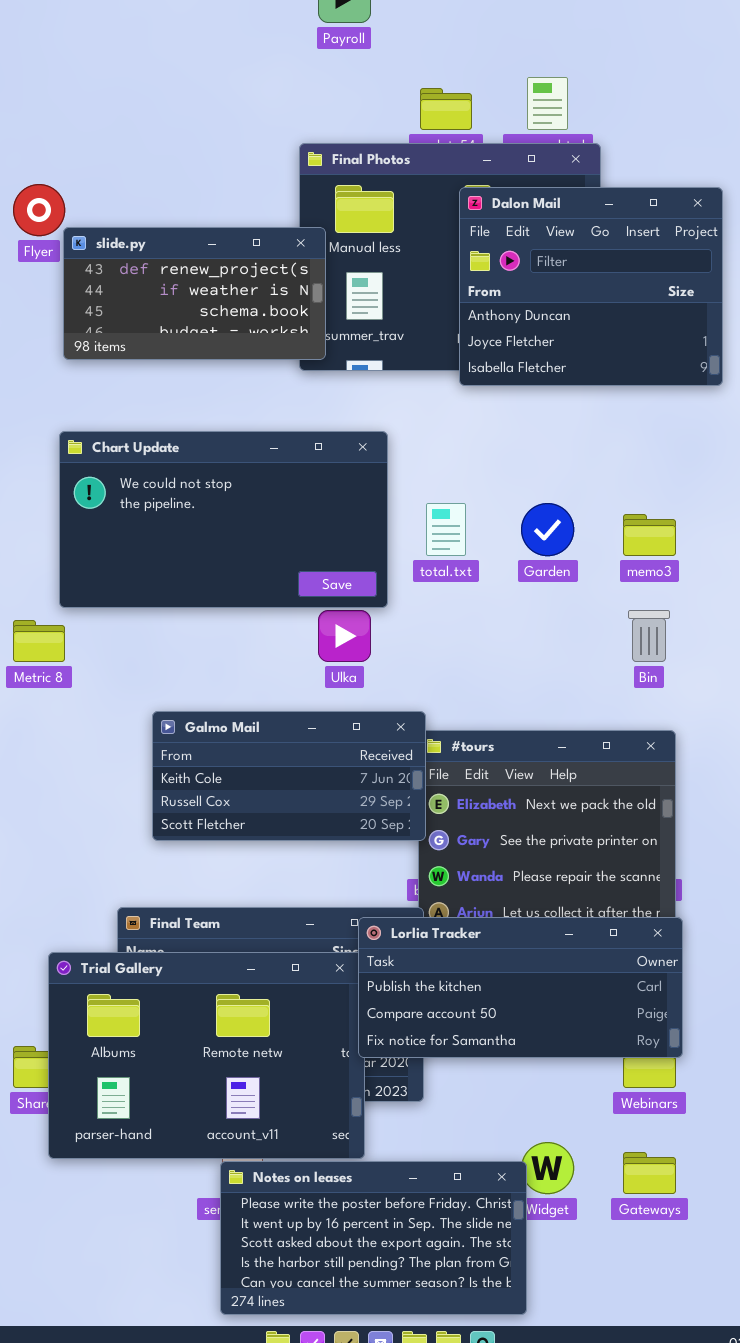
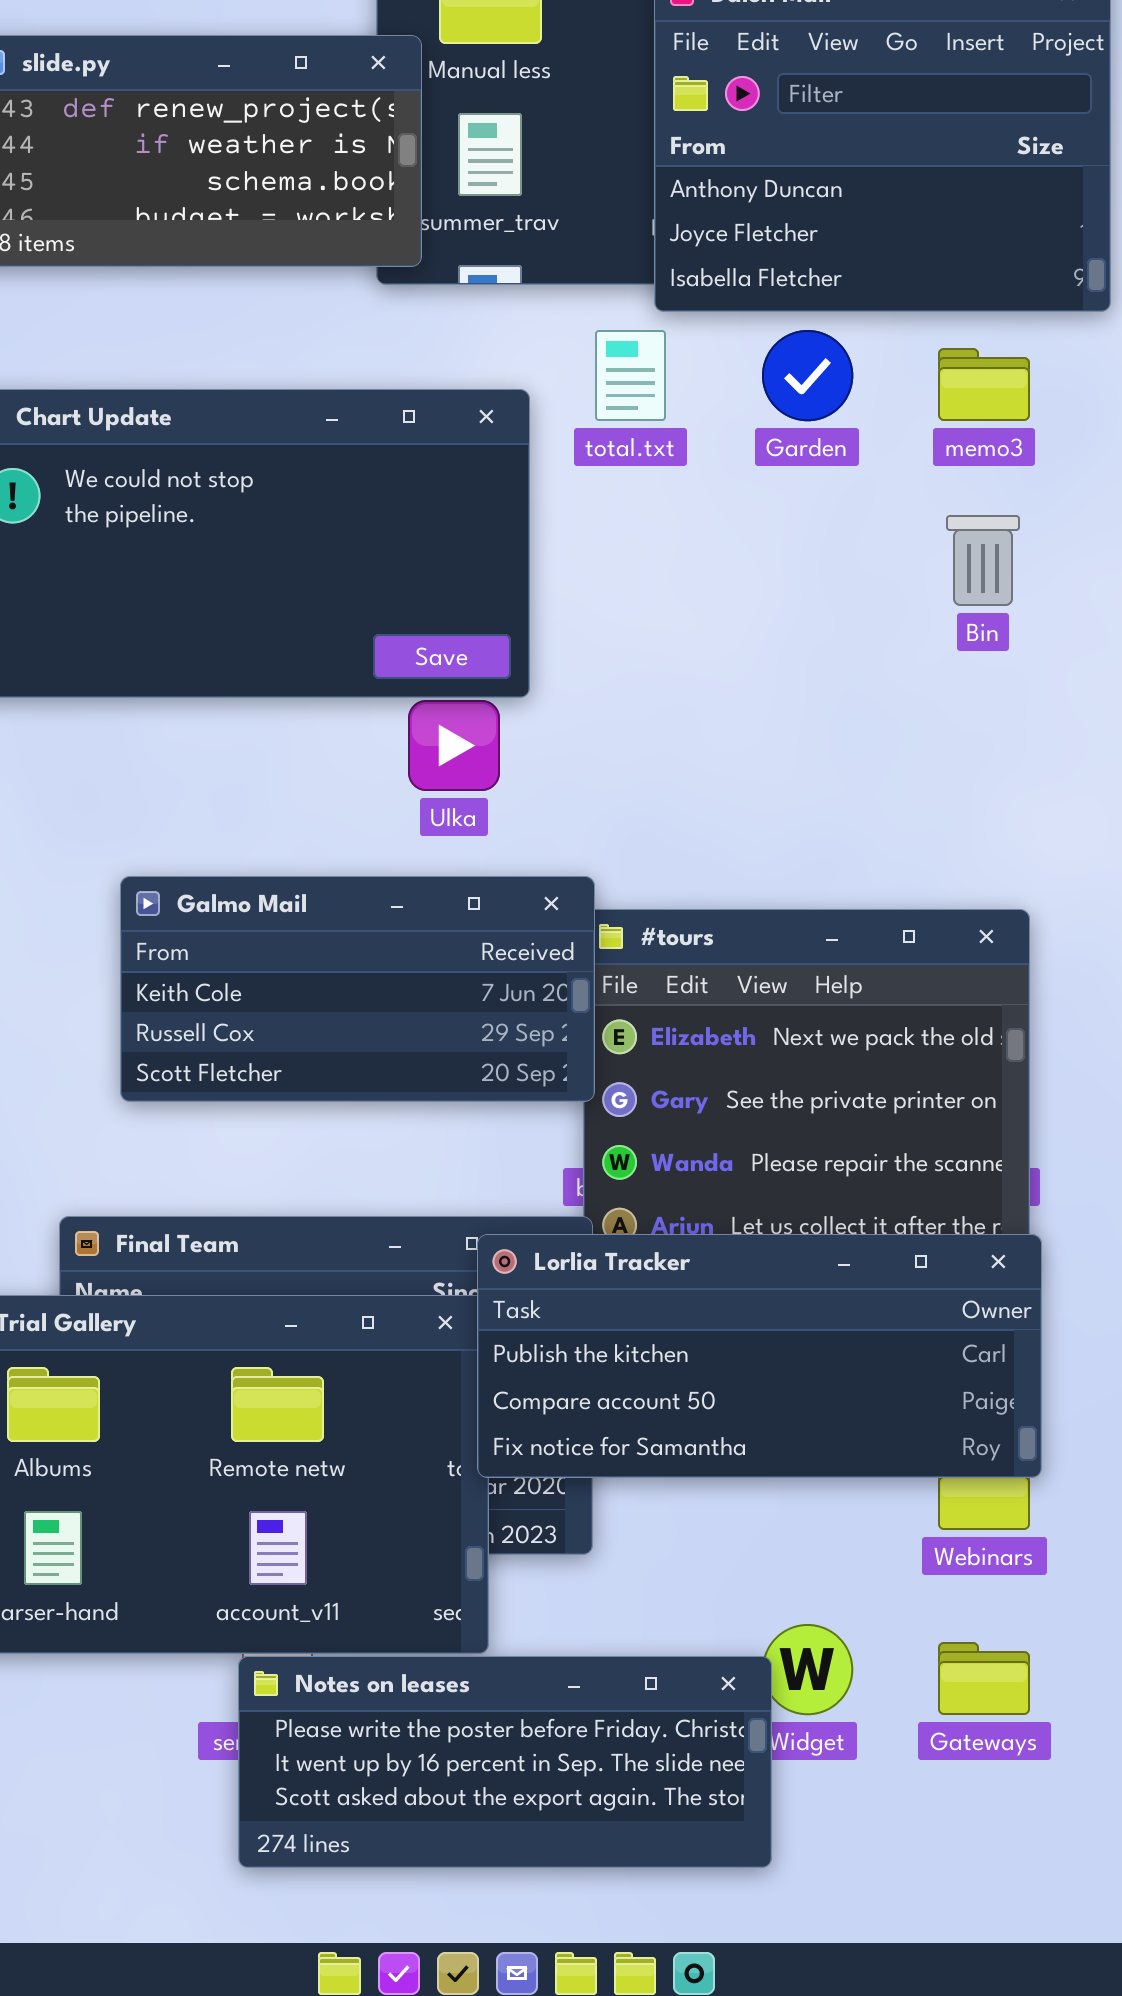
total.txt: [426,503,466,556] -> [595,330,666,421], moved
Garden: [521,503,574,556] -> [762,330,853,421], moved
memo3: [623,514,676,556] -> [938,348,1030,421], moved
Bin: [628,610,670,662] -> [946,515,1020,606], moved
Notes on leases: [220,1161,527,1315] -> [238,1656,772,1868], resized

